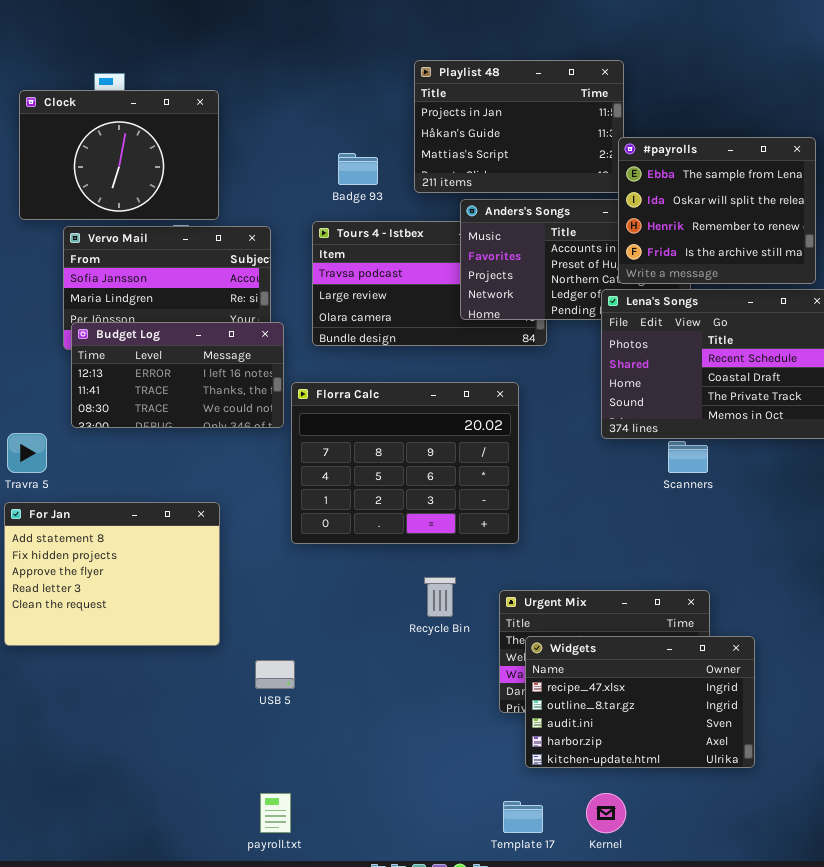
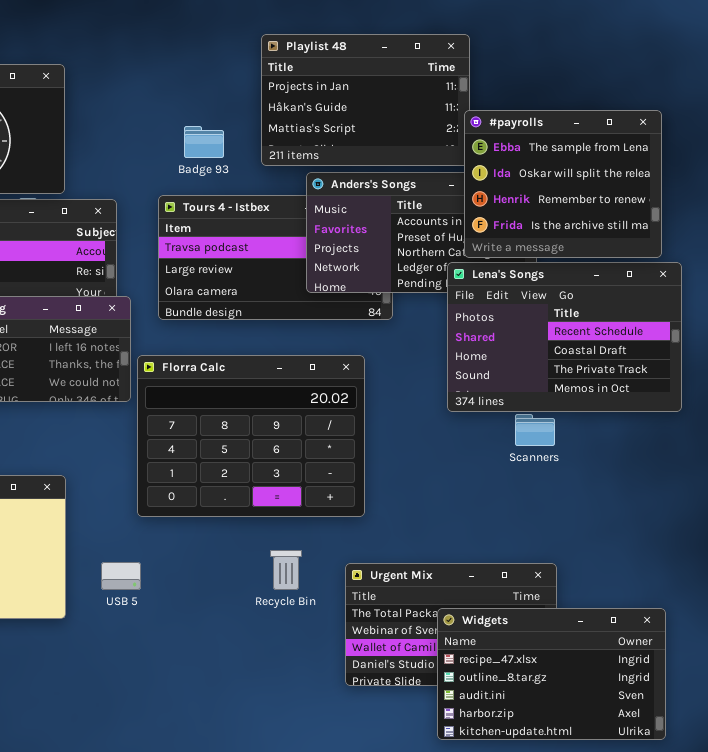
Widgets: [525,636,755,768] -> [437,608,666,740], moved
USB 5: [255,660,295,689] -> [101,562,141,590], moved

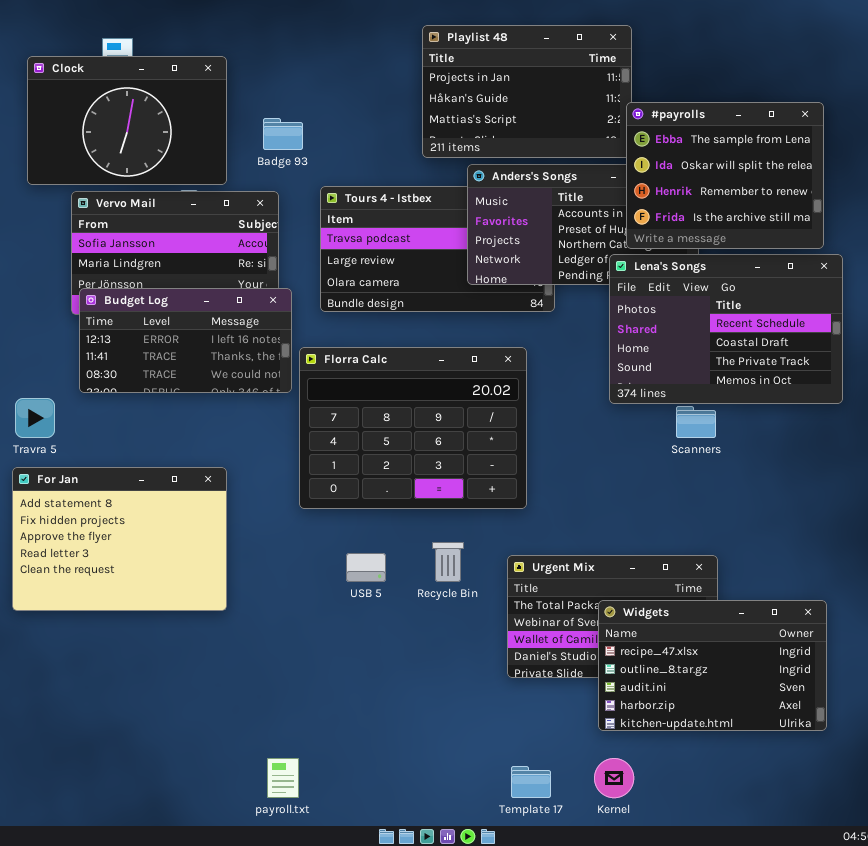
Badge 93: [184,126,224,158] -> [263,118,303,150], moved
USB 5: [101,562,141,590] -> [346,553,386,582], moved

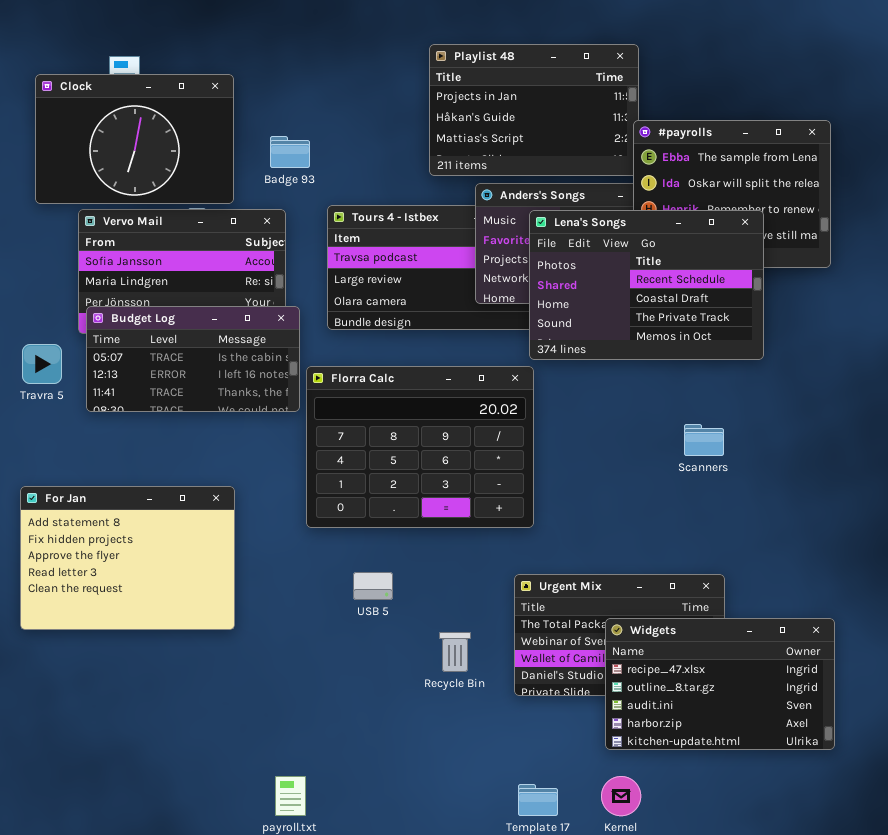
Lena's Songs: [609,254,843,404] -> [529,210,764,360], moved
Budget Log: [79,288,292,393] -> [86,306,300,412], scrolled up 1 row
Travra 5: [15,398,55,438] -> [22,344,62,384], moved
Recycle Bin: [432,542,464,582] -> [439,632,471,672], moved

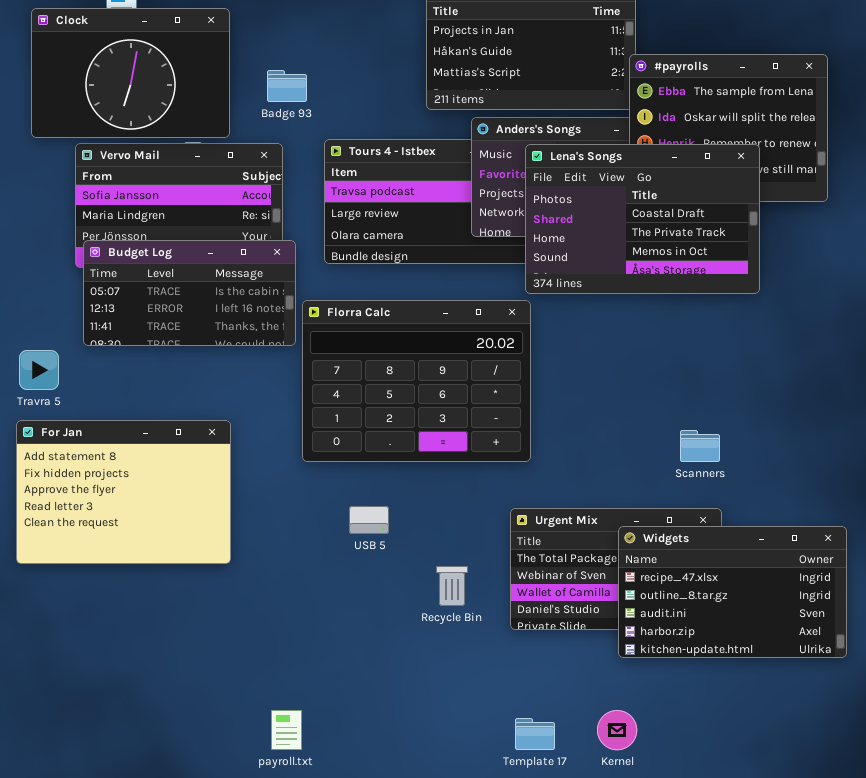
Lena's Songs: [529,210,764,360] -> [525,144,760,294], scrolled down 1 row
Travra 5: [22,344,62,384] -> [19,350,59,390], moved
Scanners: [684,424,724,456] -> [680,430,720,462], moved
Widgets: [605,618,835,750] -> [618,526,847,658], moved

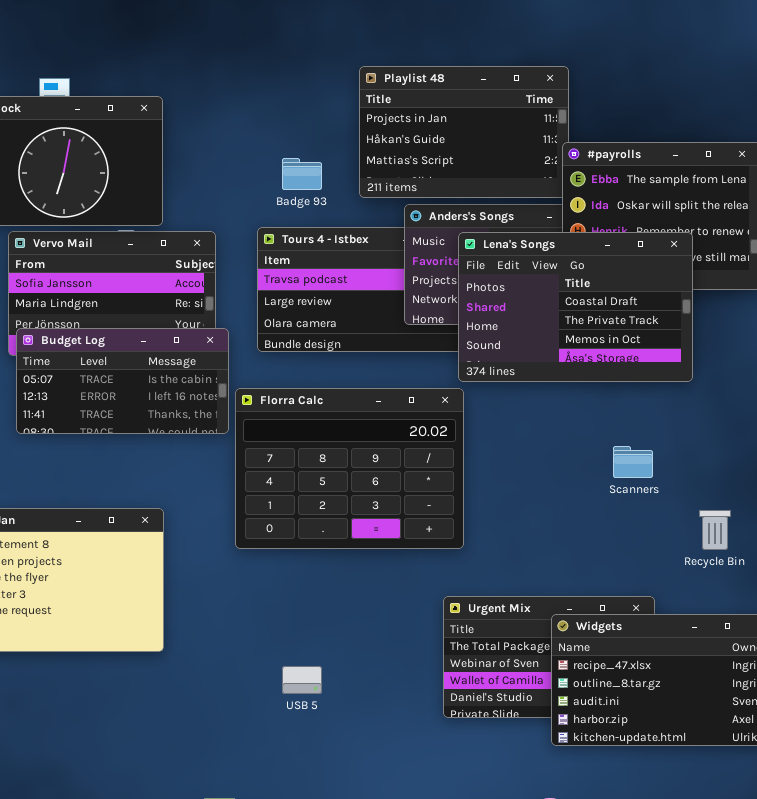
Badge 93: [267,70,307,102] -> [282,158,322,190], moved
Scanners: [680,430,720,462] -> [613,446,653,478], moved
USB 5: [349,506,389,534] -> [282,666,322,694], moved
Recycle Bin: [436,566,468,606] -> [699,510,731,550], moved

